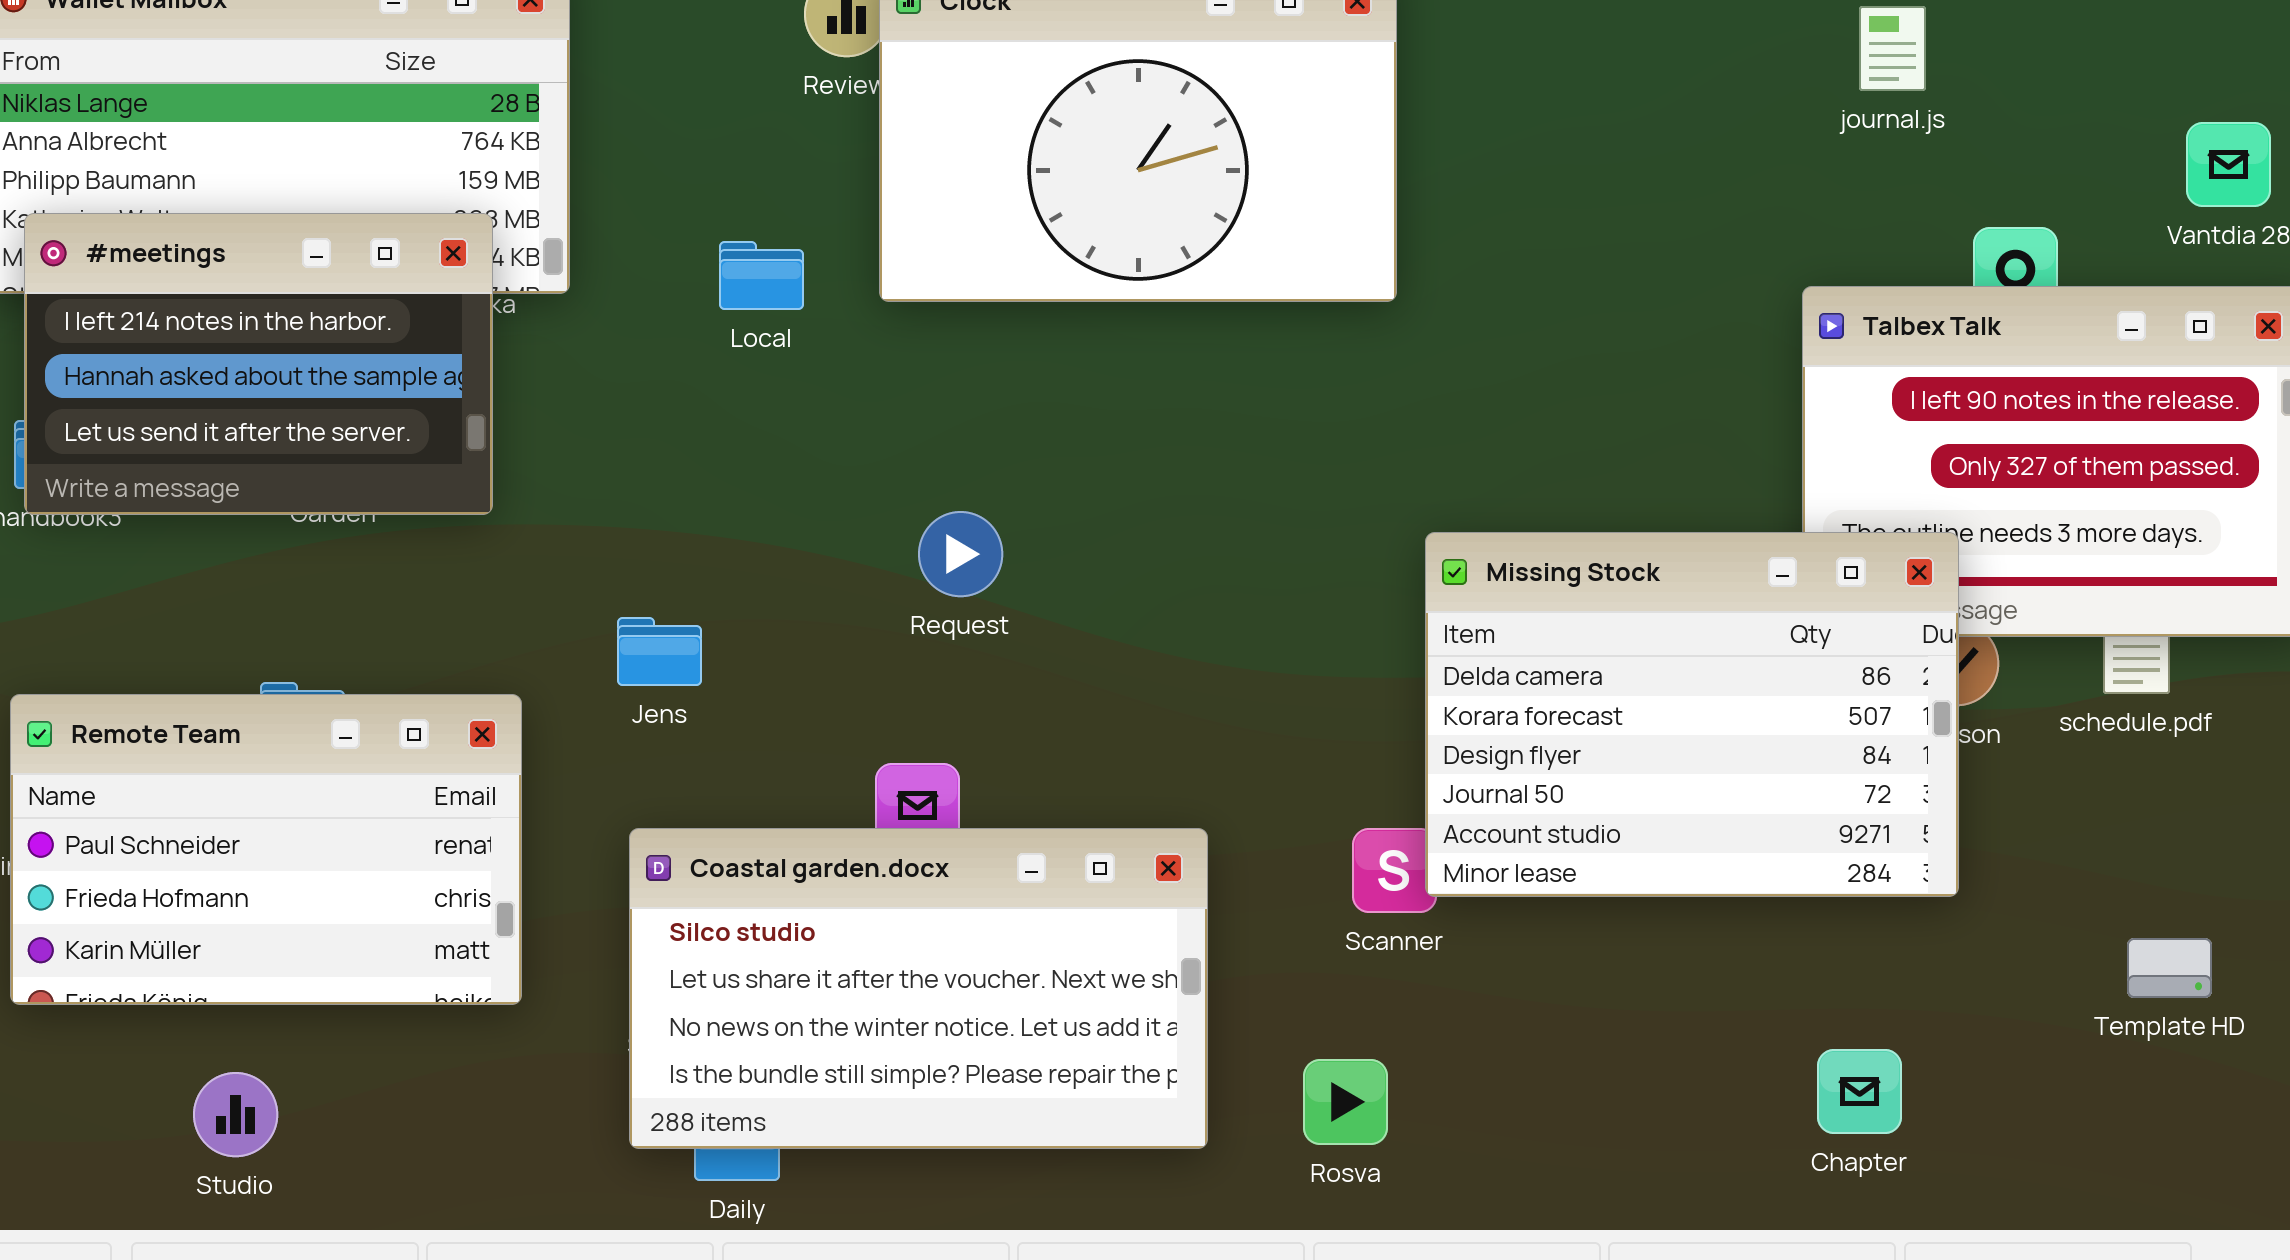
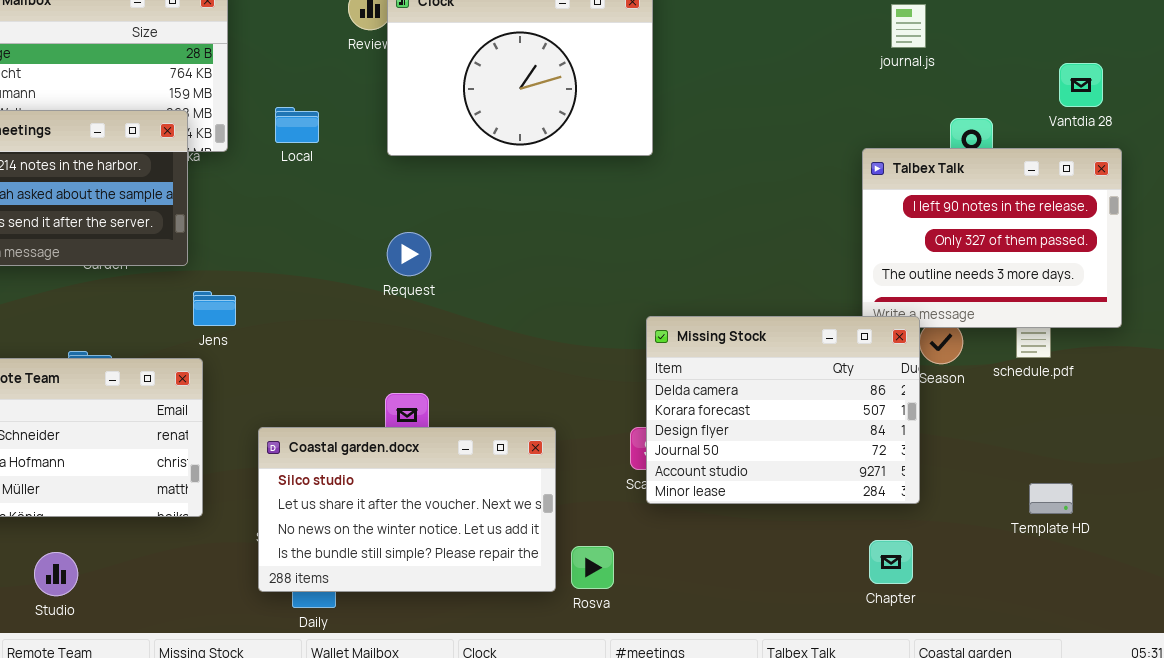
Local: [719,241,804,310] -> [275,107,319,143], moved
Request: [918,511,1003,597] -> [387,232,431,276], moved
Missing Stock: [1425,532,1959,897] -> [646,316,920,504], moved
Jens: [617,617,702,686] -> [193,291,236,326], moved
Rosva: [1303,1059,1388,1145] -> [571,546,614,589], moved

